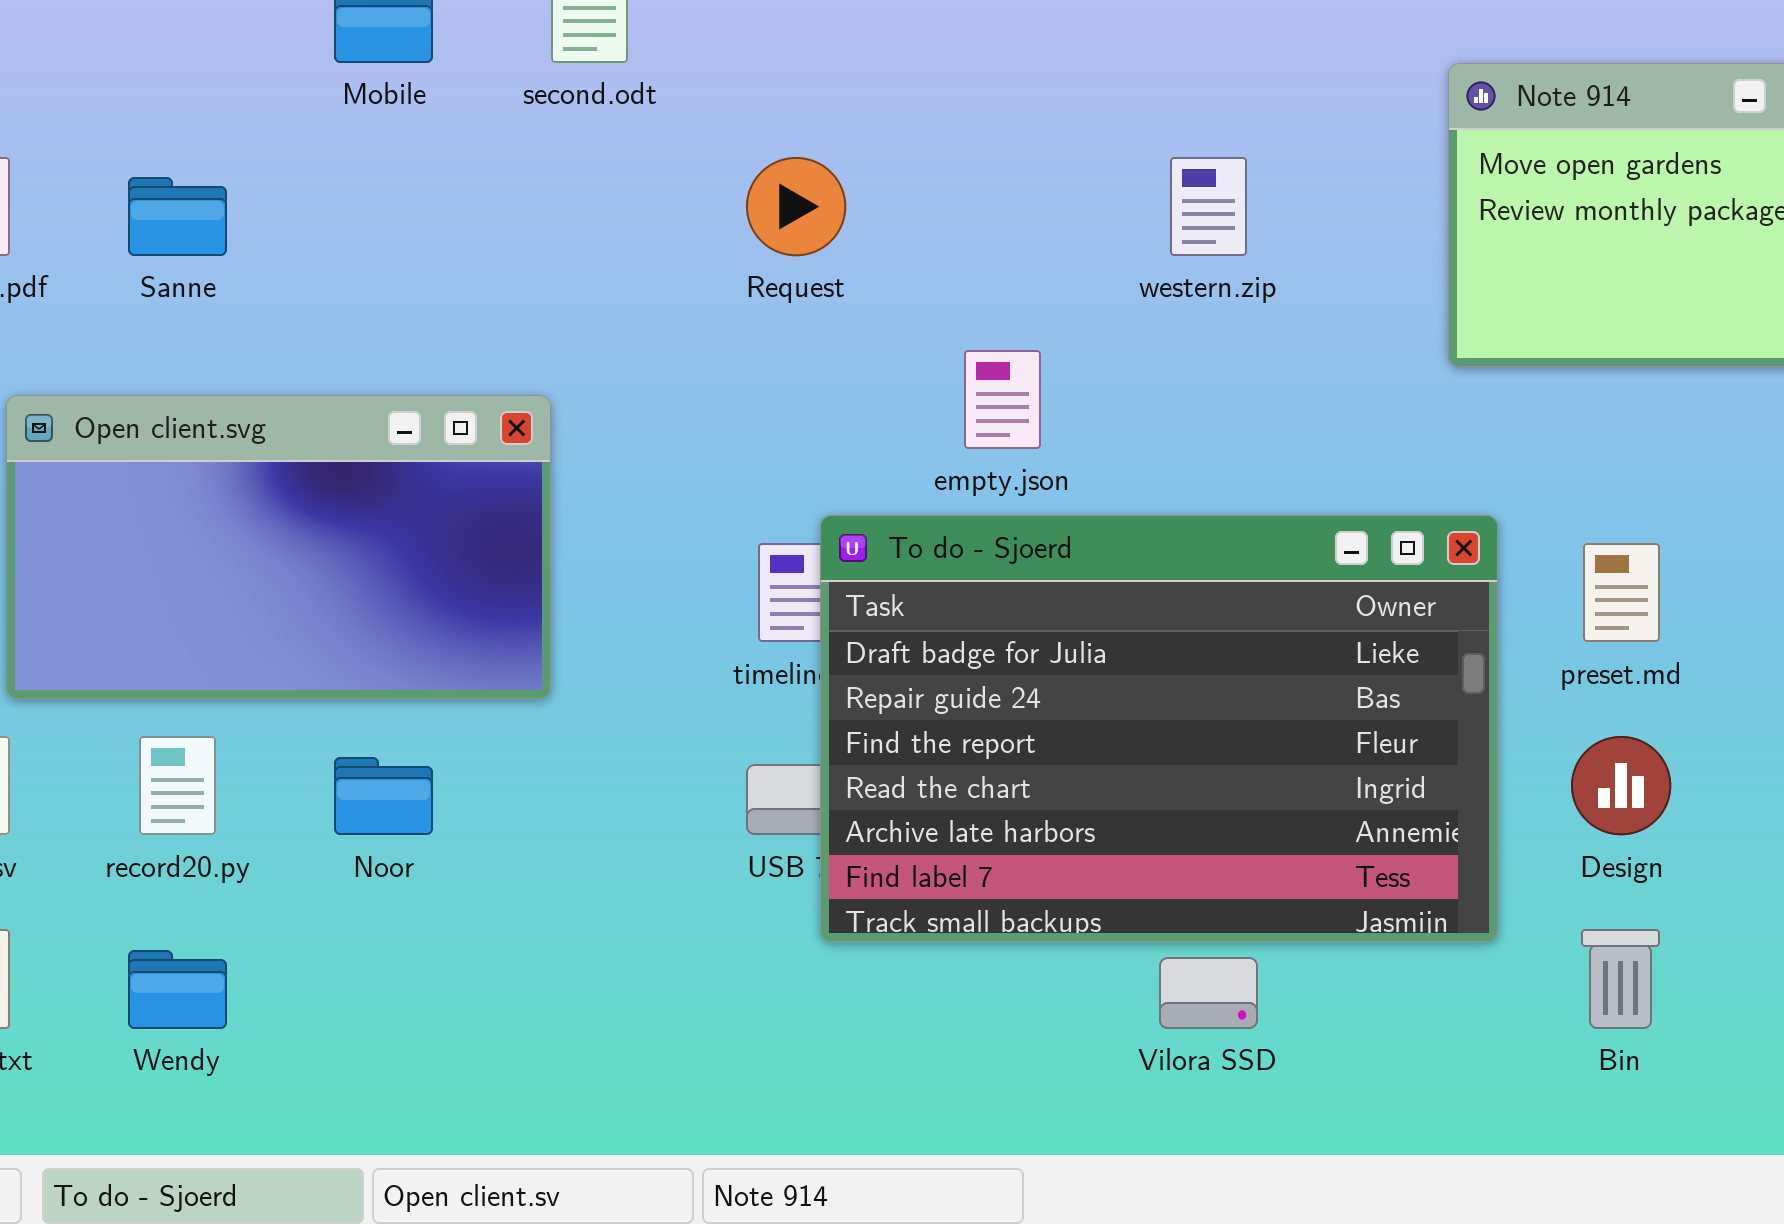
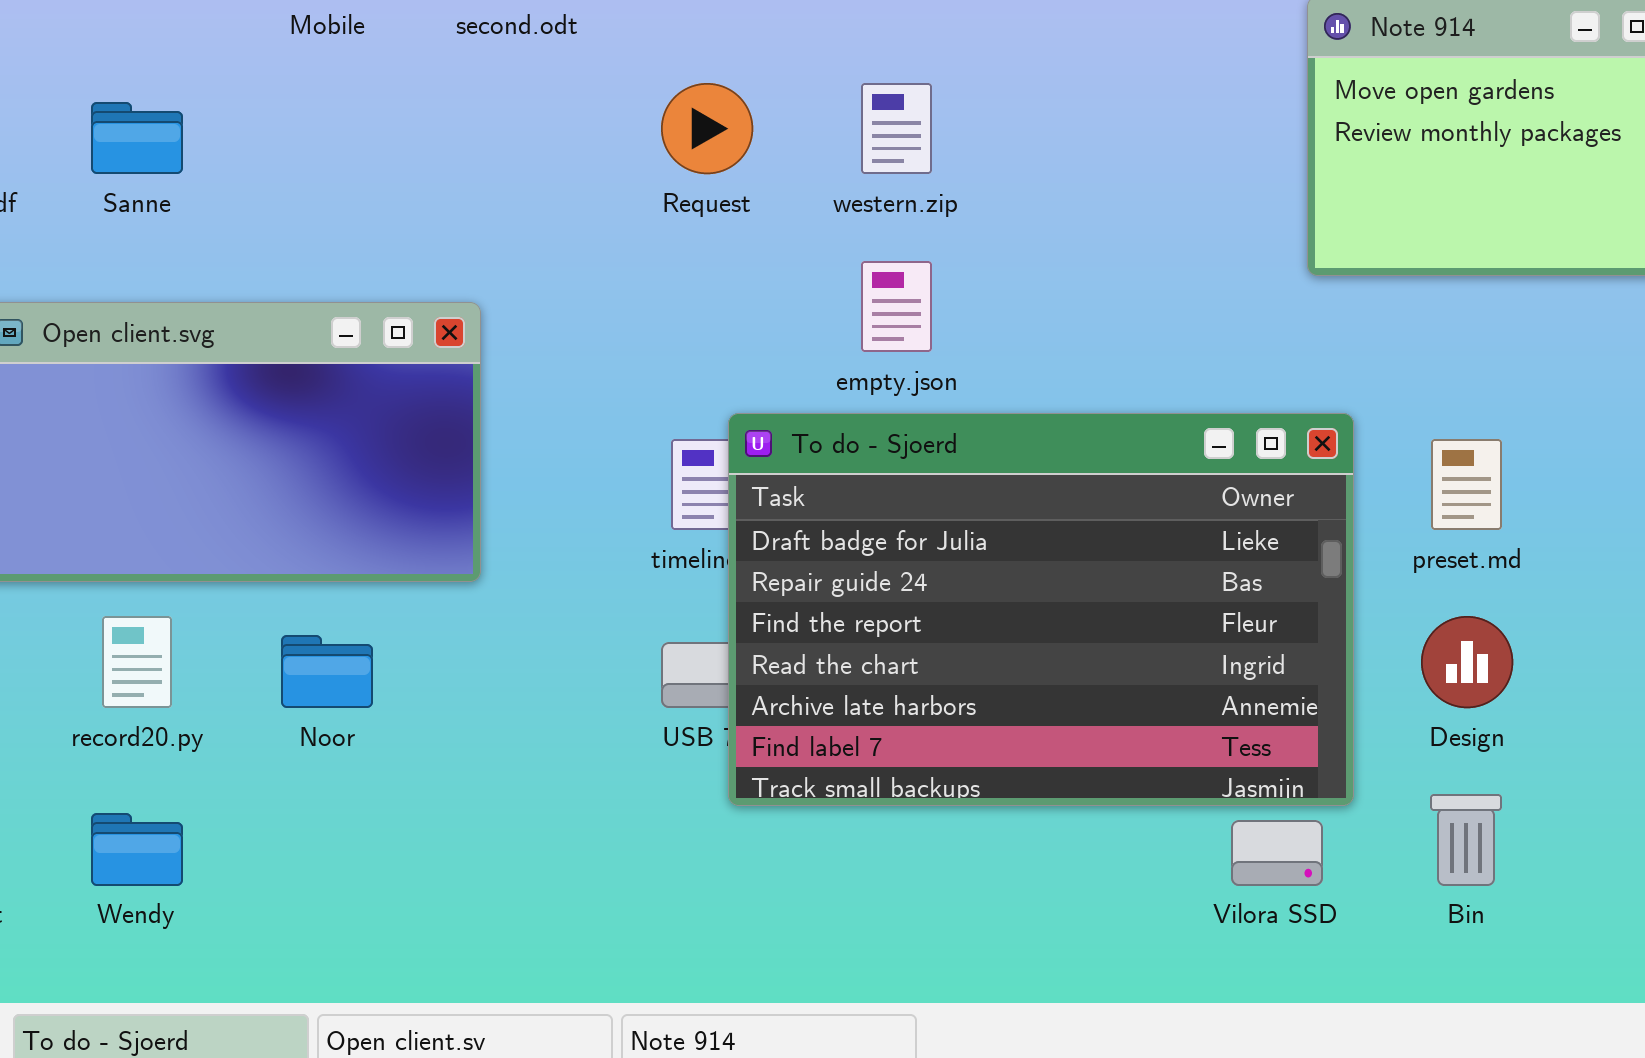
western.zip: [1170,157,1247,256] -> [861,83,932,174], moved
Vilora SSD: [1159,957,1258,1029] -> [1231,820,1323,886], moved

